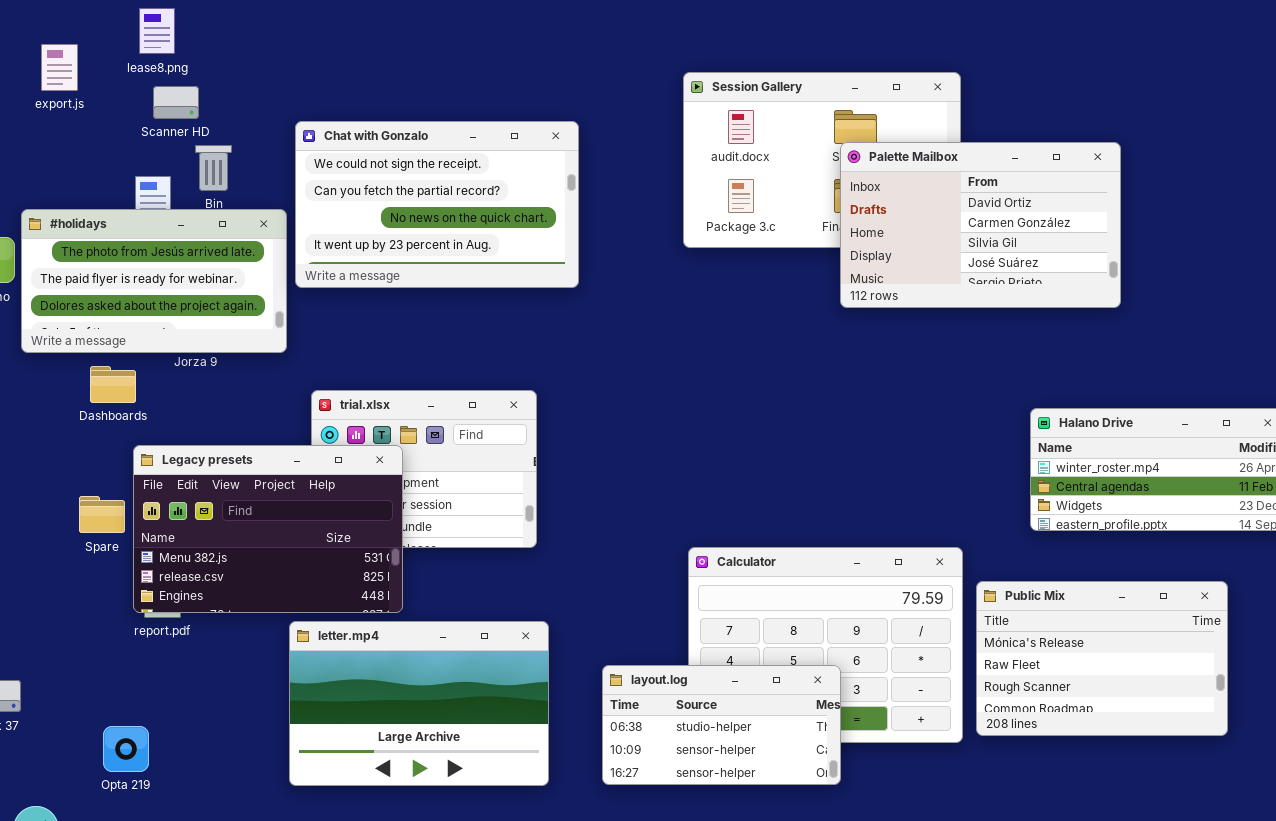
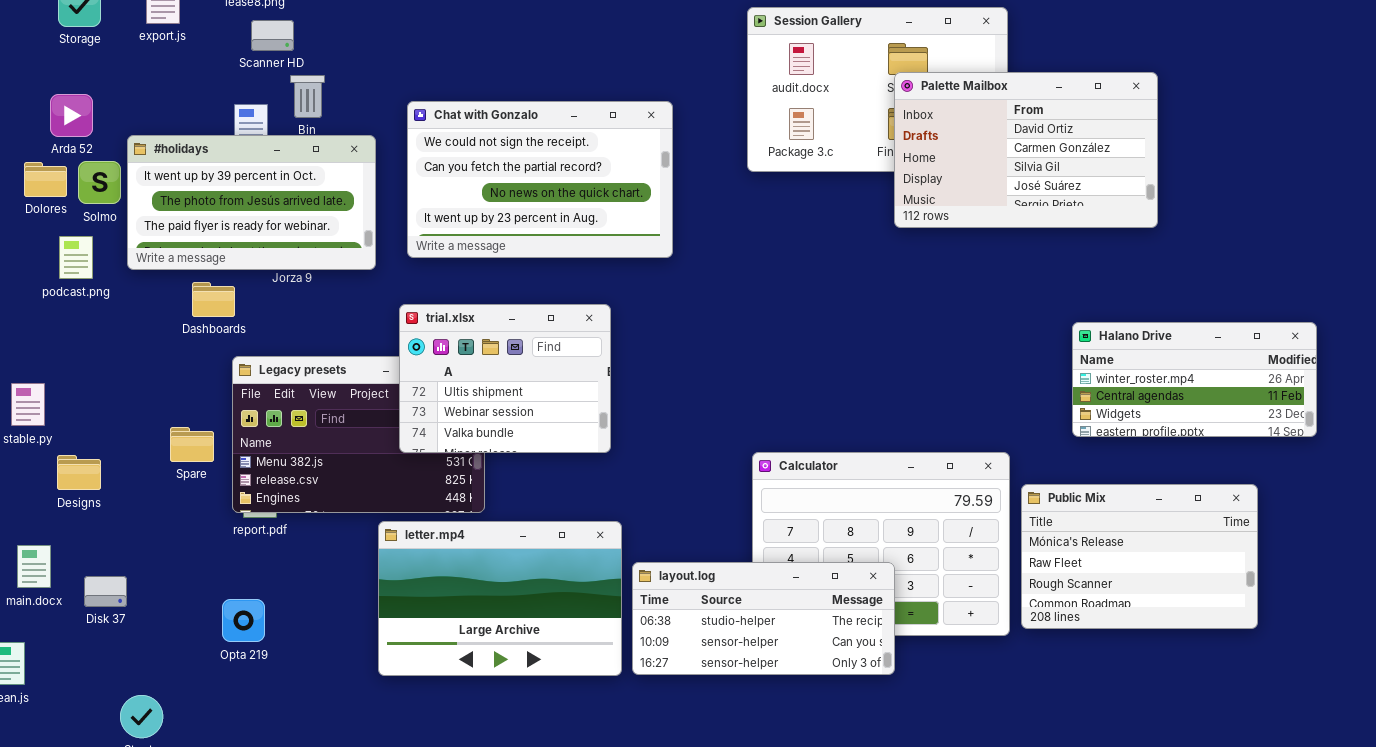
Chat with Gonzalo: [295,121,579,288] -> [407,101,673,258], moved
#holidays: [21,209,287,353] -> [127,135,376,270], scrolled up 1 row
trial.xlsx: [311,390,537,548] -> [399,304,611,453], raised
Spare: [79,496,125,533] -> [170,427,214,462], moved
layout.log: [602,665,841,785] -> [632,562,895,675], resized
Opta 219: [103,726,149,772] -> [222,599,265,642], moved

